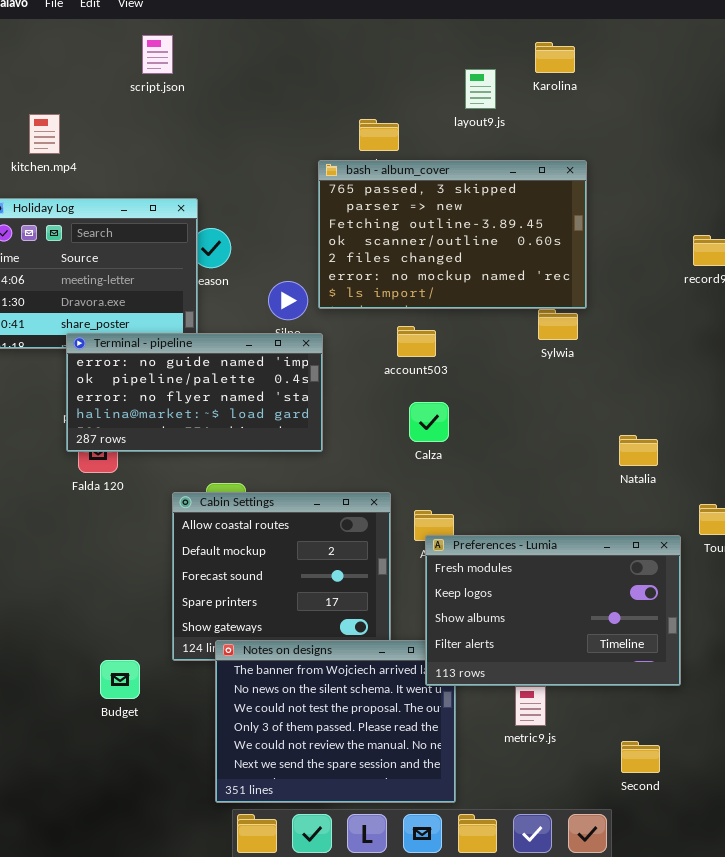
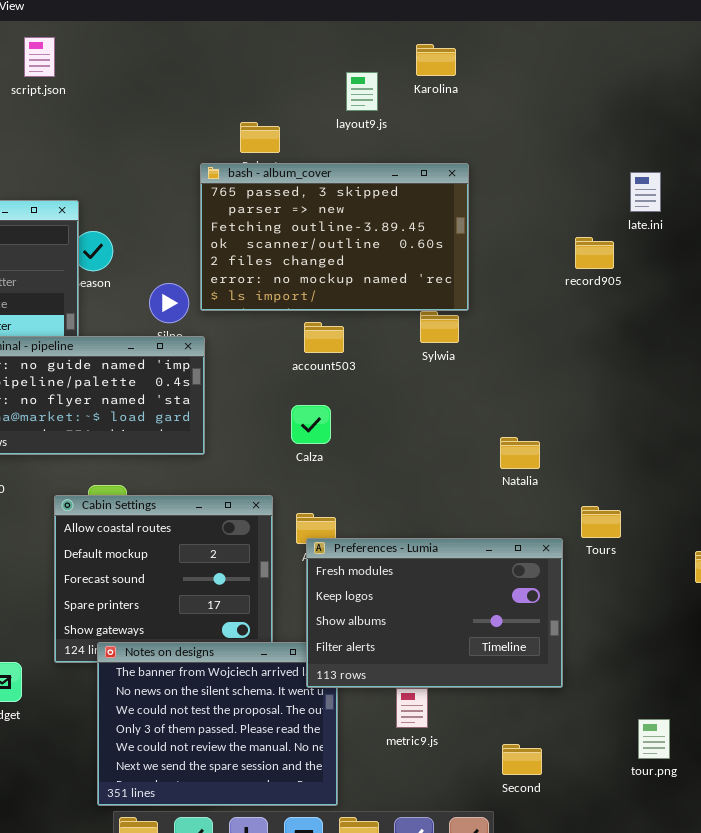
account503: [397,326,436,357] -> [304,322,344,353], moved

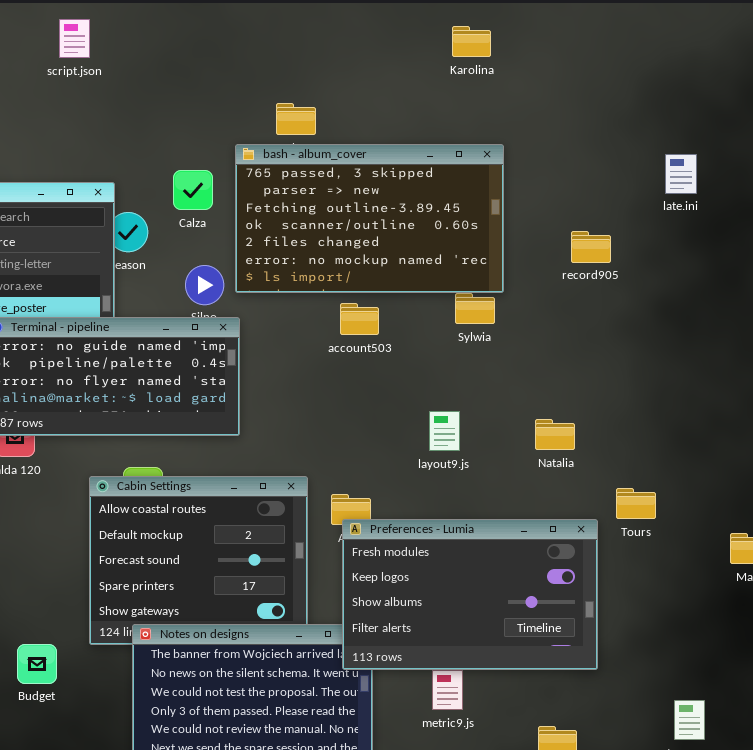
layout9.js: [346,72,378,111] -> [429,411,460,451], moved
record905: [575,237,614,269] -> [571,231,611,263], moved
Calza: [291,405,331,444] -> [173,170,213,210], moved

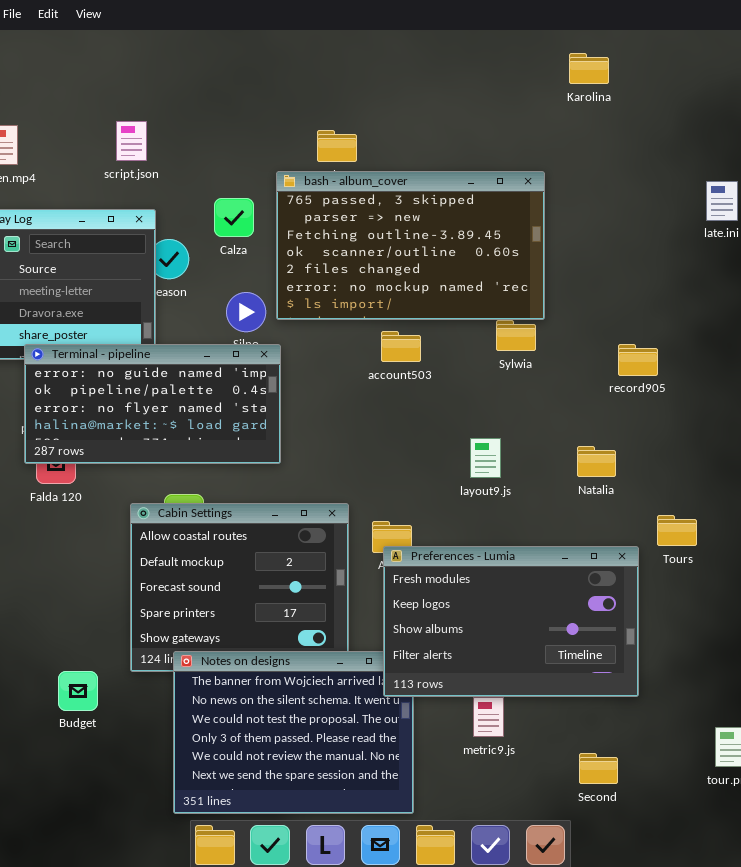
script.json: [59,19,90,58] -> [116,121,147,161], moved
Karolina: [452,26,491,57] -> [569,53,609,84], moved
record905: [571,231,611,263] -> [618,344,658,376], moved

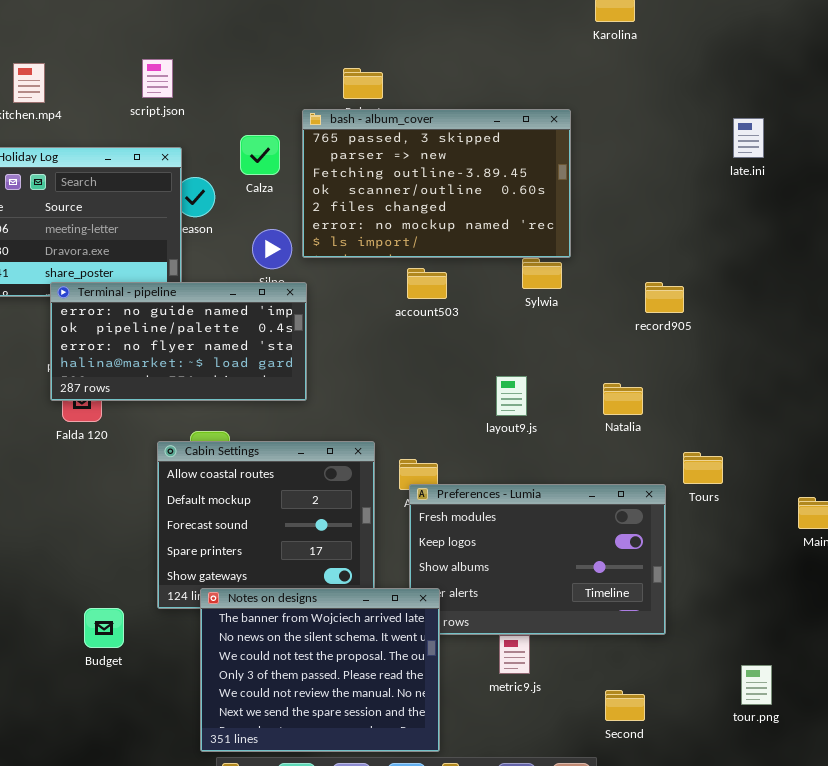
Notes on designs: [173,651,414,814] -> [200,588,440,752], raised

